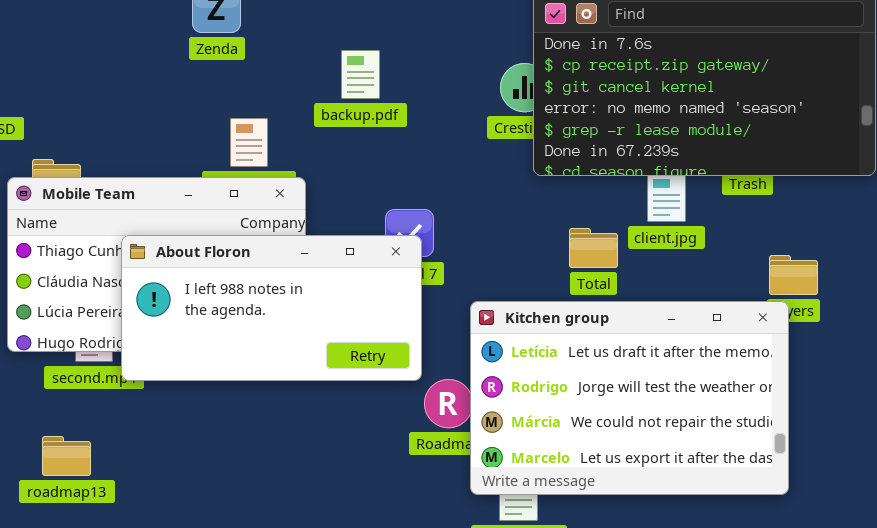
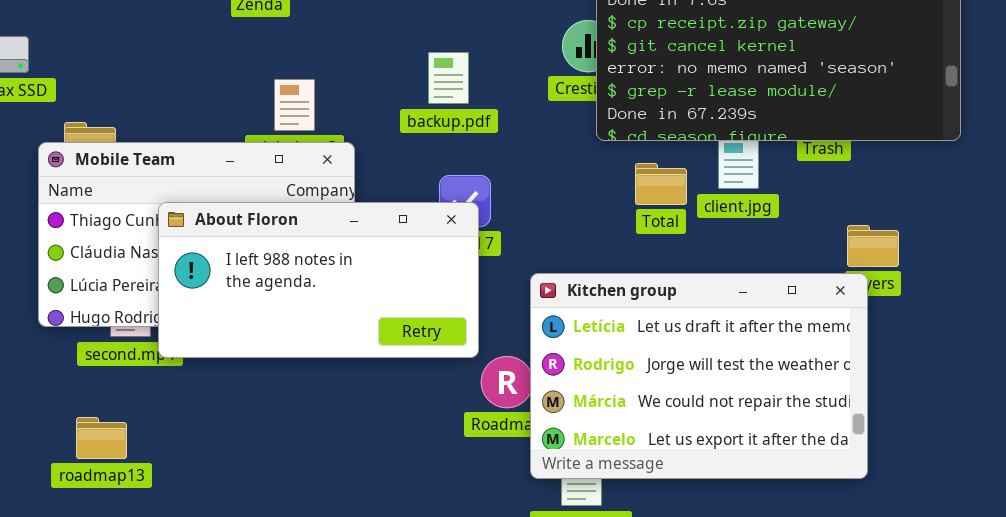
backup.pdf: [341,50,380,99] -> [428,52,469,104], moved
Total: [569,228,618,268] -> [635,163,687,205], moved

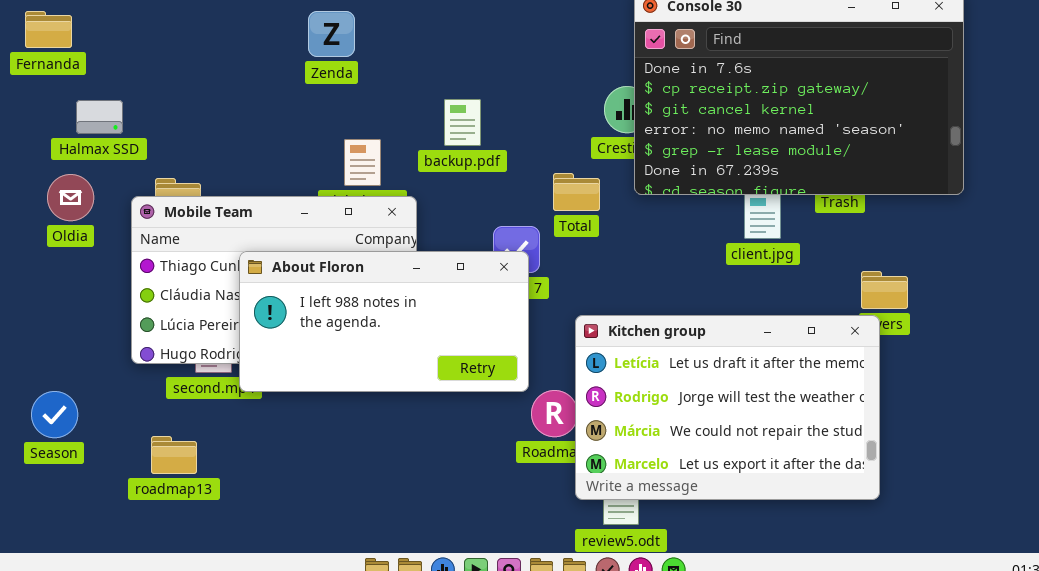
backup.pdf: [428,52,469,104] -> [444,99,481,146], moved
Total: [635,163,687,205] -> [553,173,600,211], moved
roadmap13: [76,417,127,459] -> [151,436,197,474], moved

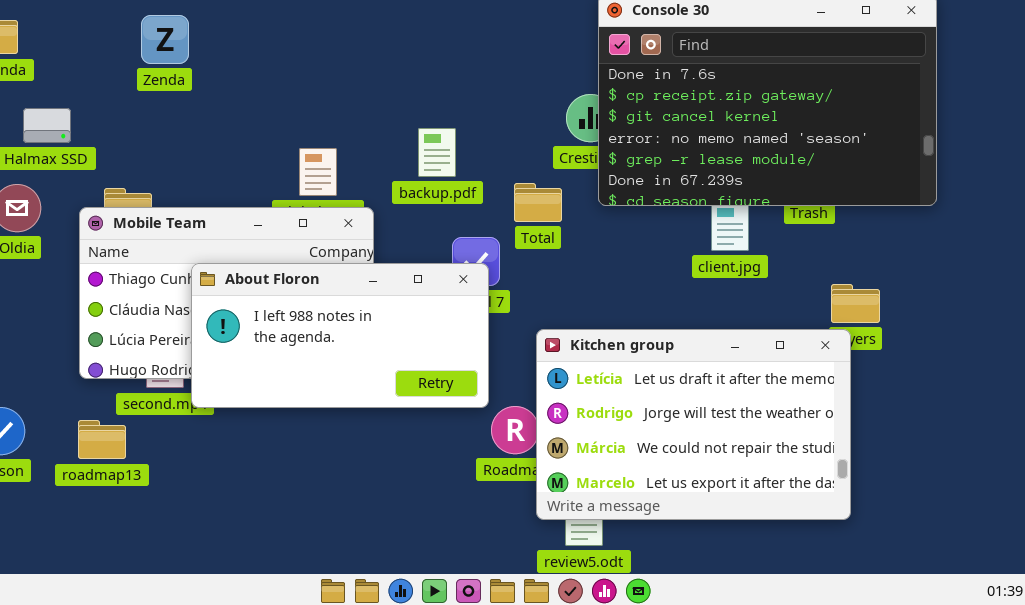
Zenda: [308,11,355,57] -> [141,15,189,64], moved
backup.pdf: [444,99,481,146] -> [418,128,456,177], moved
roadmap13: [151,436,197,474] -> [78,420,126,459], moved

